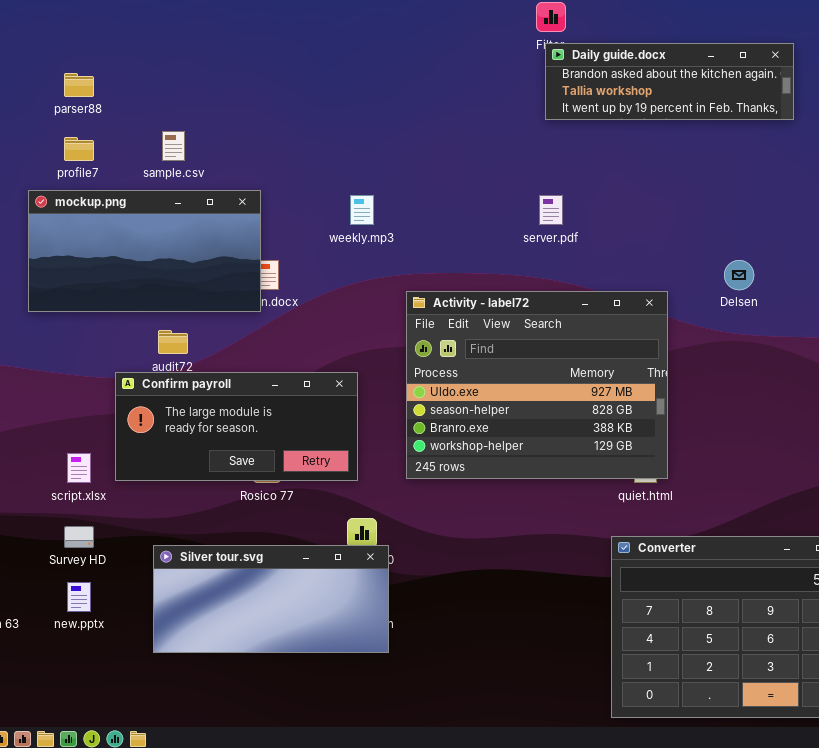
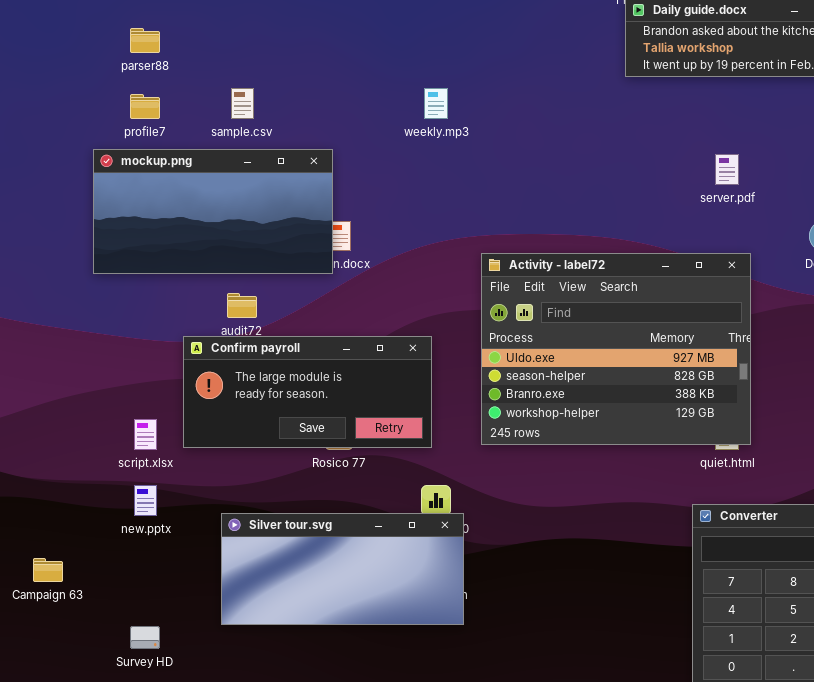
weekly.mp3: [350,195,374,225] -> [424,88,448,119], moved
server.pdf: [539,195,563,225] -> [715,154,739,185], moved
Survey HD: [64,526,94,548] -> [130,626,160,649], moved
new.pptx: [67,582,91,612] -> [134,485,157,516], moved

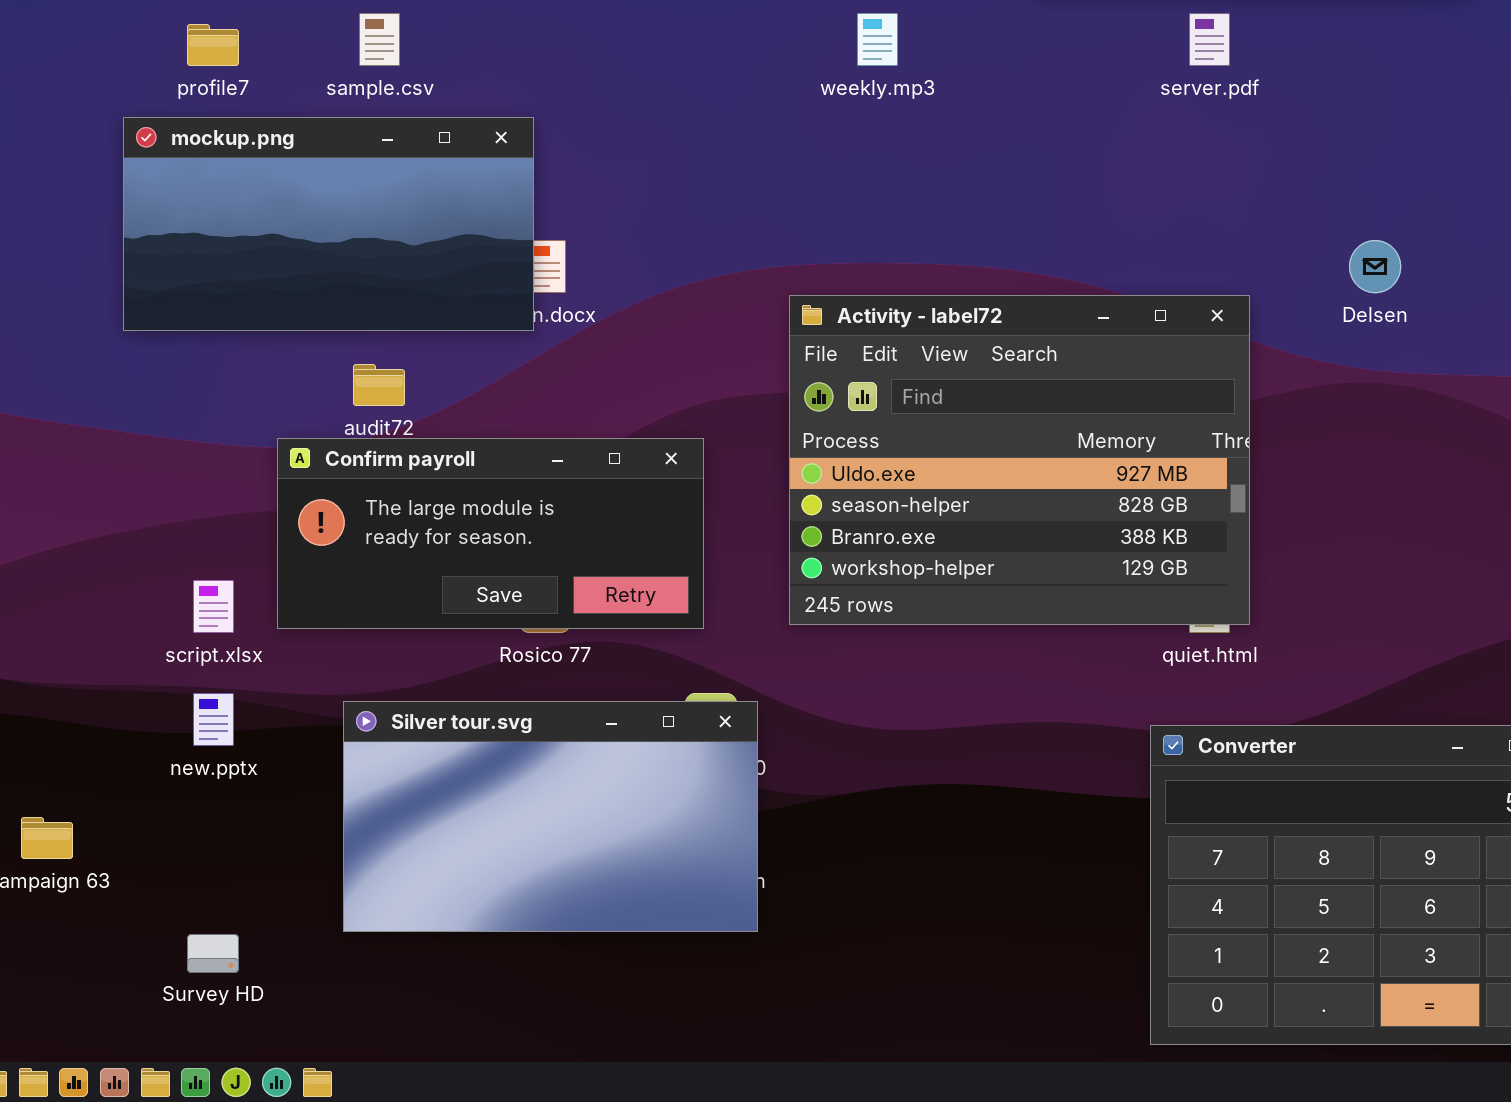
weekly.mp3: [424,88,448,119] -> [857,13,898,66], moved
server.pdf: [715,154,739,185] -> [1189,13,1230,66], moved
Silver tour.svg: [221,513,464,625] -> [343,701,758,932], resized

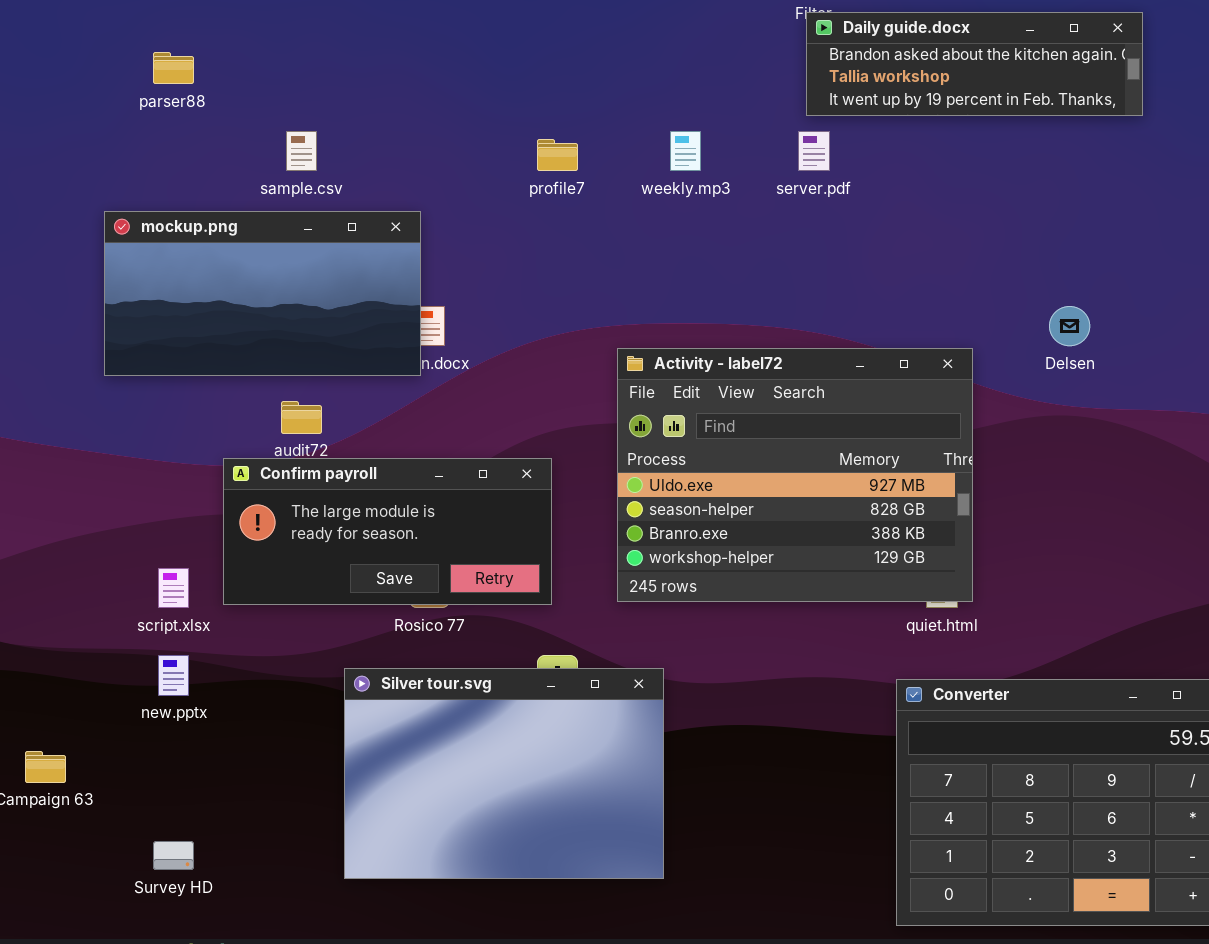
server.pdf: [1189,13,1230,66] -> [798,131,830,171], moved
profile7: [187,24,239,66] -> [537,139,578,171], moved
Silver tour.svg: [343,701,758,932] -> [344,668,664,879], moved, resized

